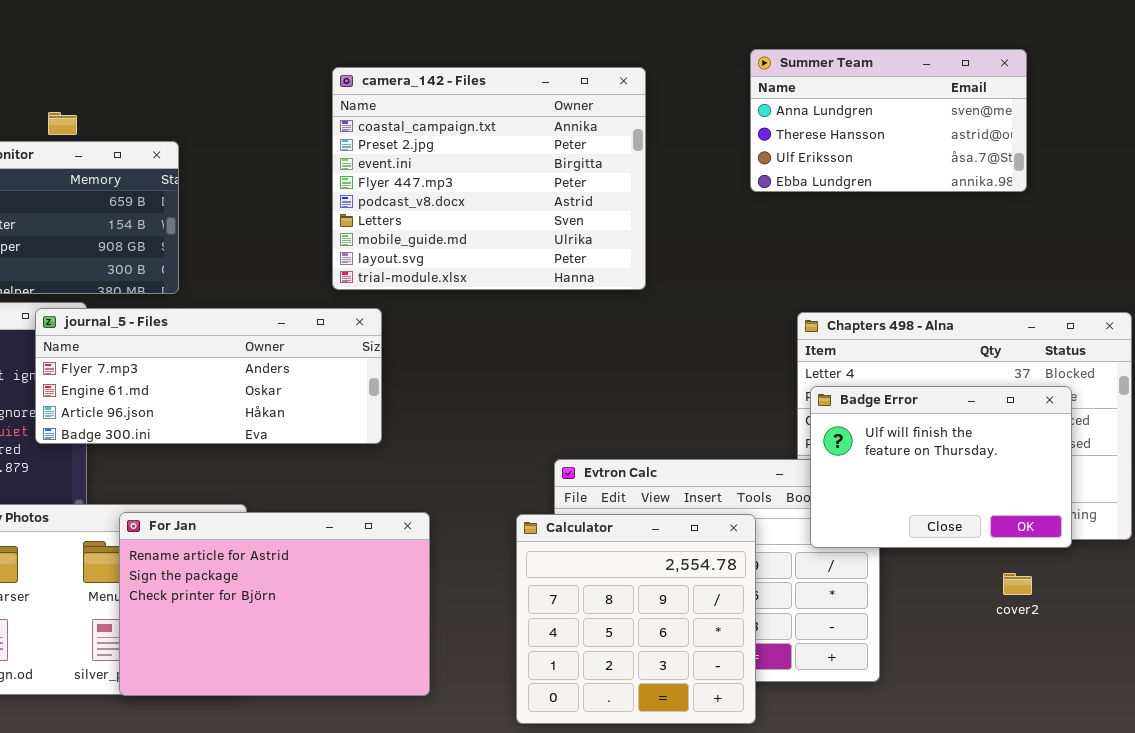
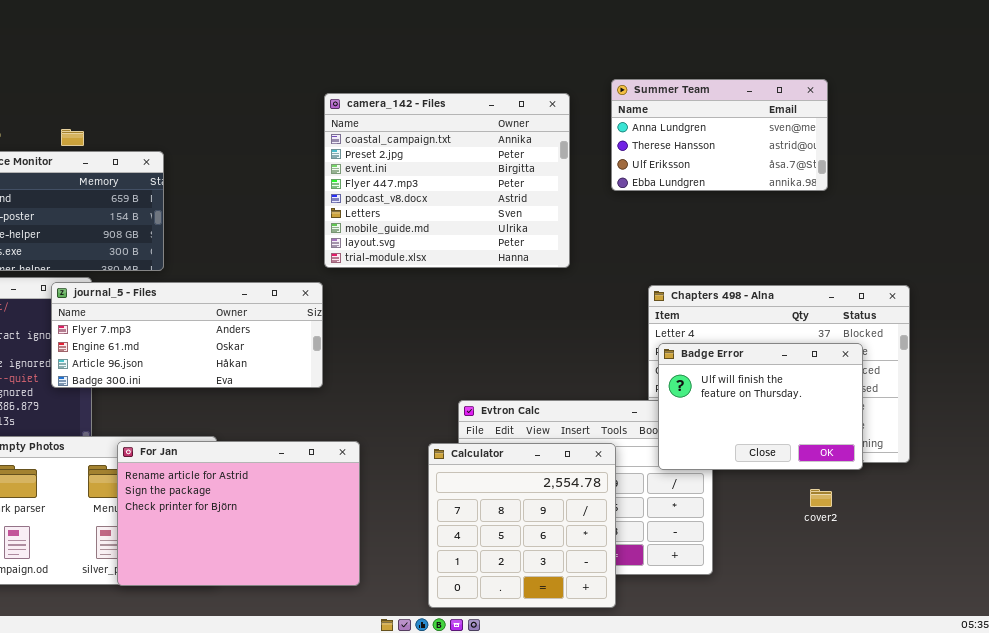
camera_142 - Files: [332,67,646,290] -> [324,93,570,268], moved

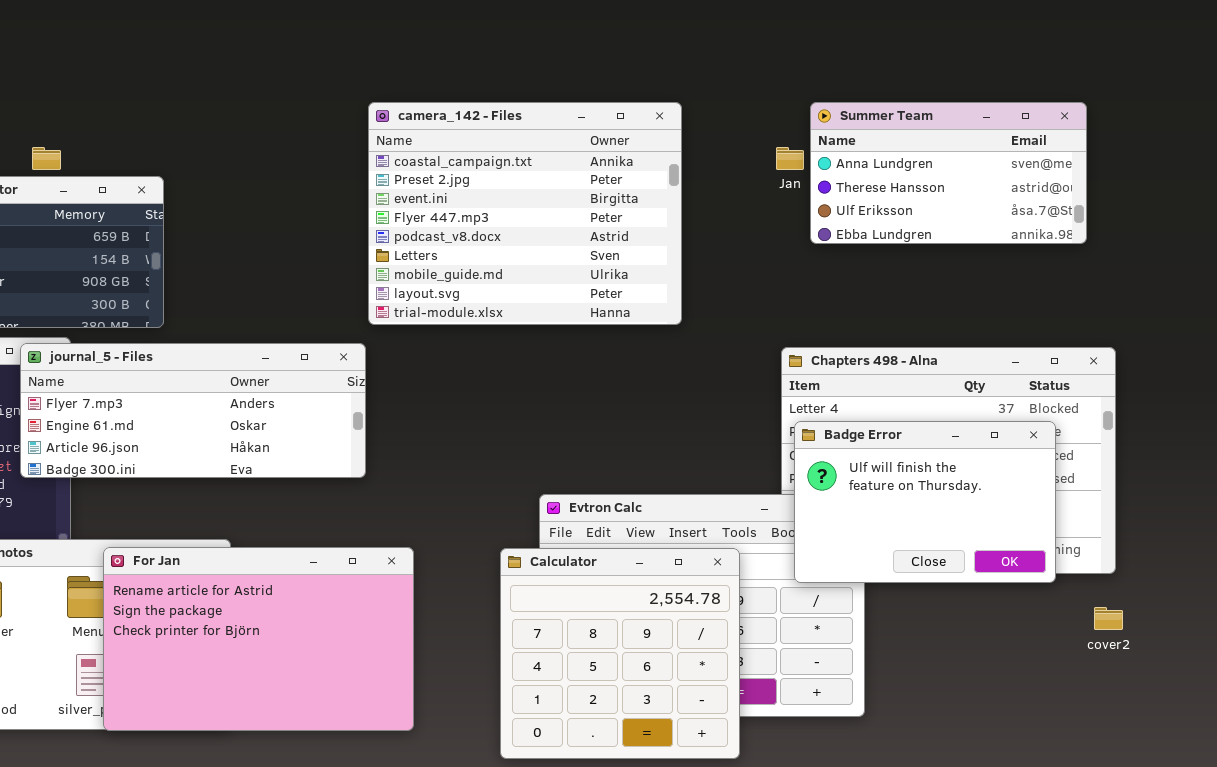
Summer Team: [611,79,828,191] -> [810,102,1087,244], moved
cover2: [810,489,832,507] -> [1094,607,1123,630], moved

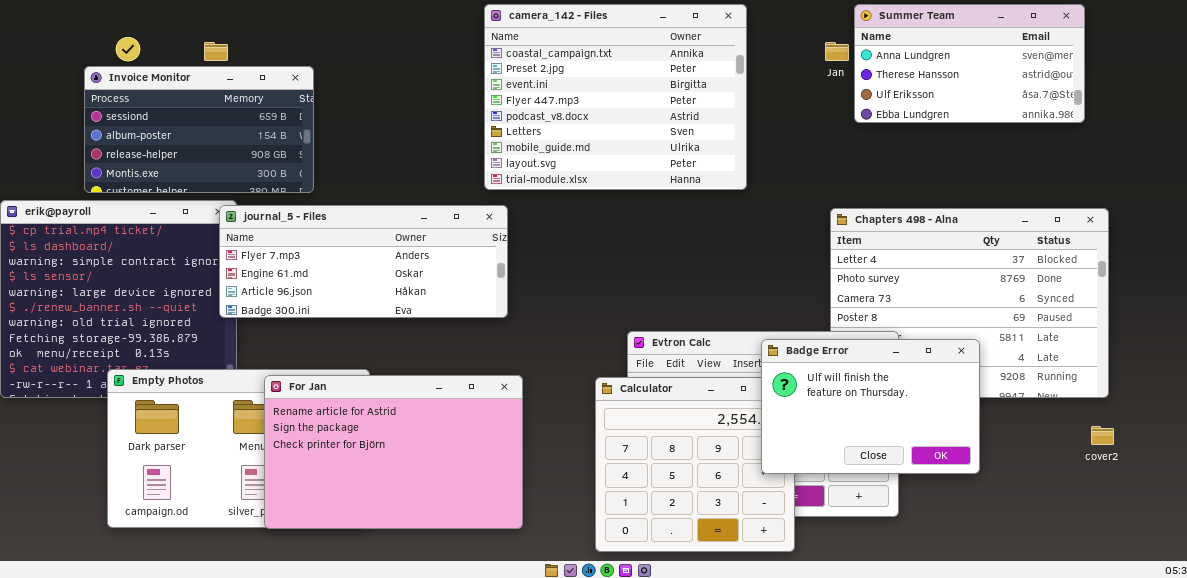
journal_5 - Files: [20,343,366,478] -> [219,205,508,318], moved
Badge Error: [794,421,1056,583] -> [761,339,980,474], moved

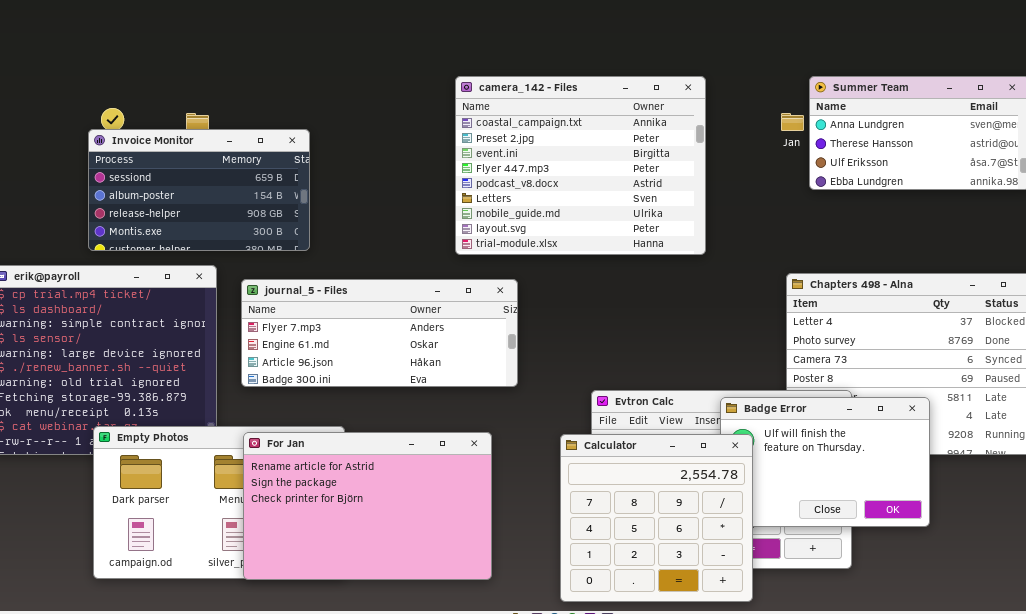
Invoice Monitor: [84,66,314,193] -> [88,129,310,251], moved
journal_5 - Files: [219,205,508,318] -> [241,279,518,387], moved
Calculator: [595,377,795,552] -> [560,434,753,602], raised

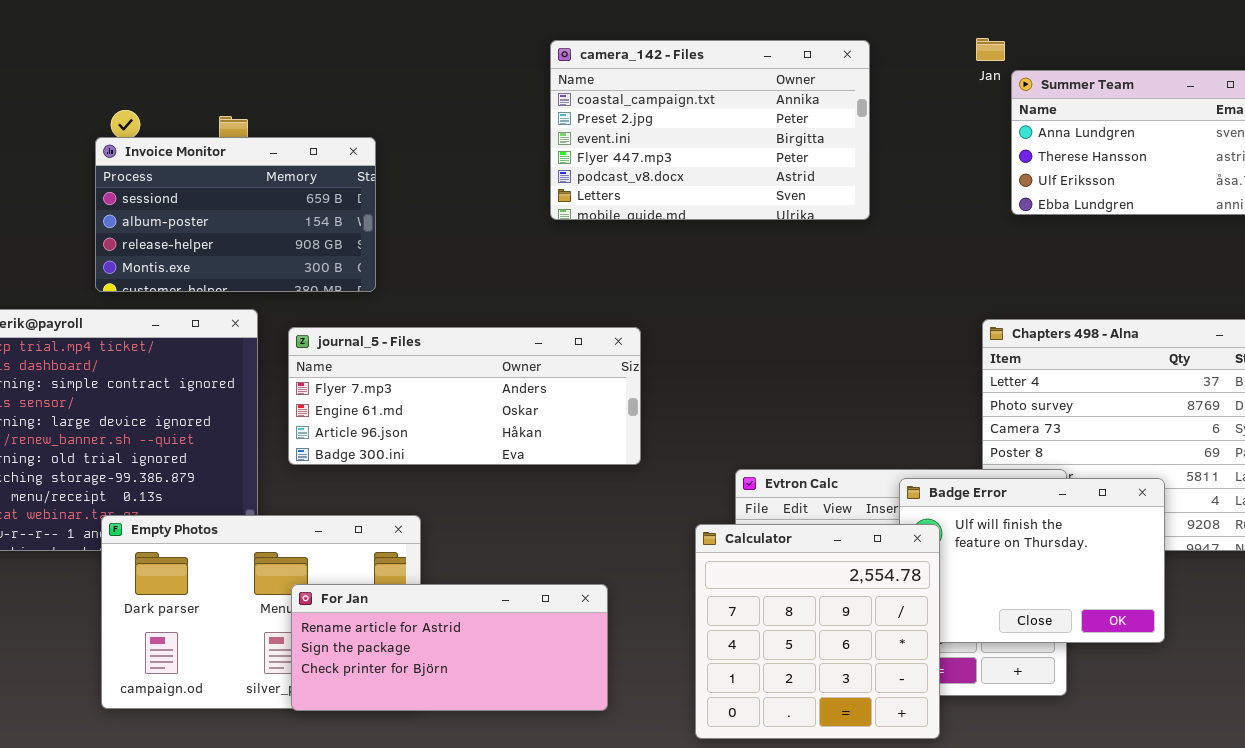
camera_142 - Files: [455,76,706,255] -> [550,40,870,220], moved, resized
Jan: [781,113,804,131] -> [976,38,1005,61], moved
For Jan: [243,432,492,580] -> [291,584,608,711], resized

